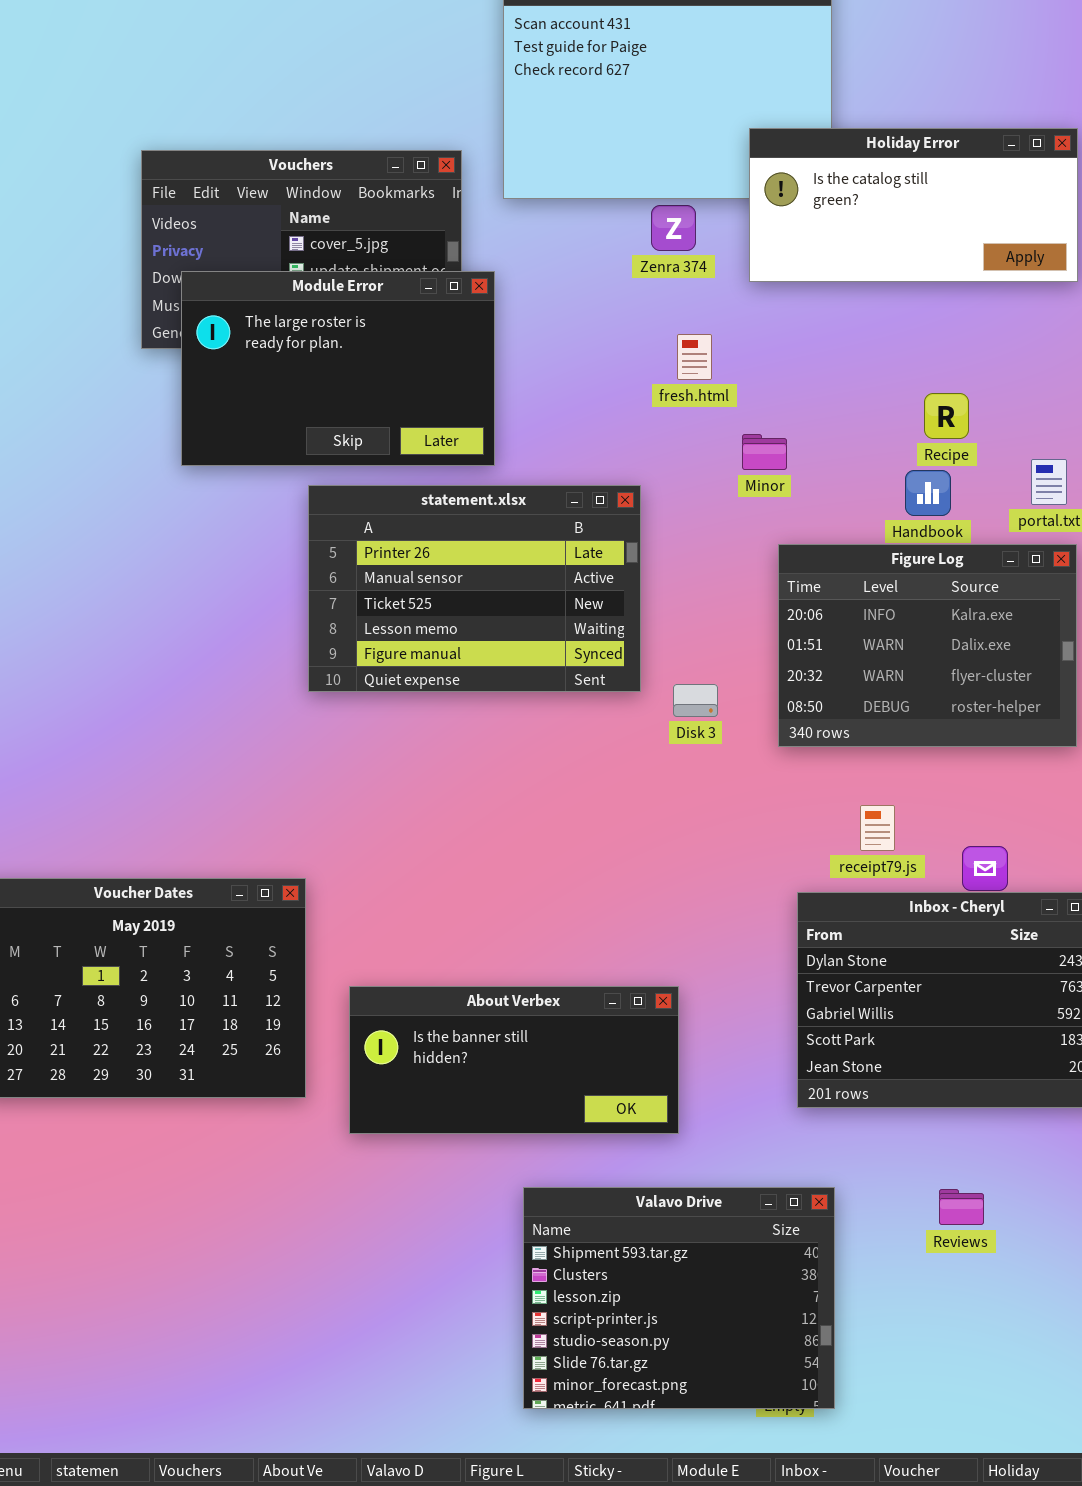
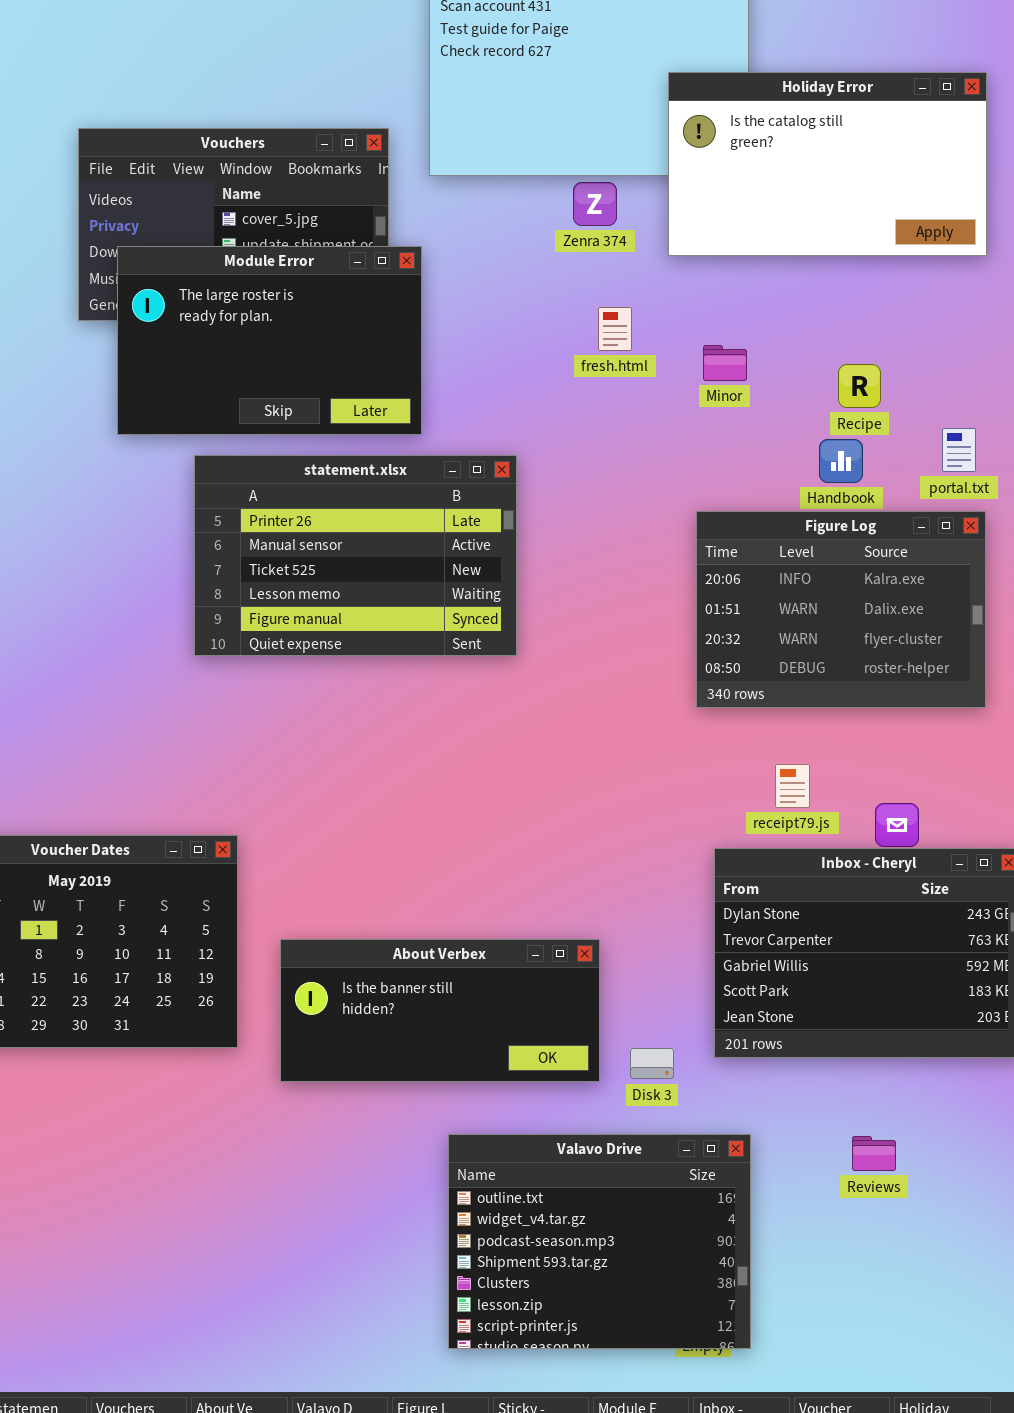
Holiday Error: [749,128,1078,282] -> [668,72,987,256], resized
Minor: [742,434,787,470] -> [703,345,747,381], moved
statement.xlsx: [308,485,641,692] -> [194,455,517,656], moved
Disk 3: [673,684,718,717] -> [630,1048,674,1079], moved
Valavo Drive: [523,1187,835,1409] -> [448,1134,751,1349], scrolled up 3 rows

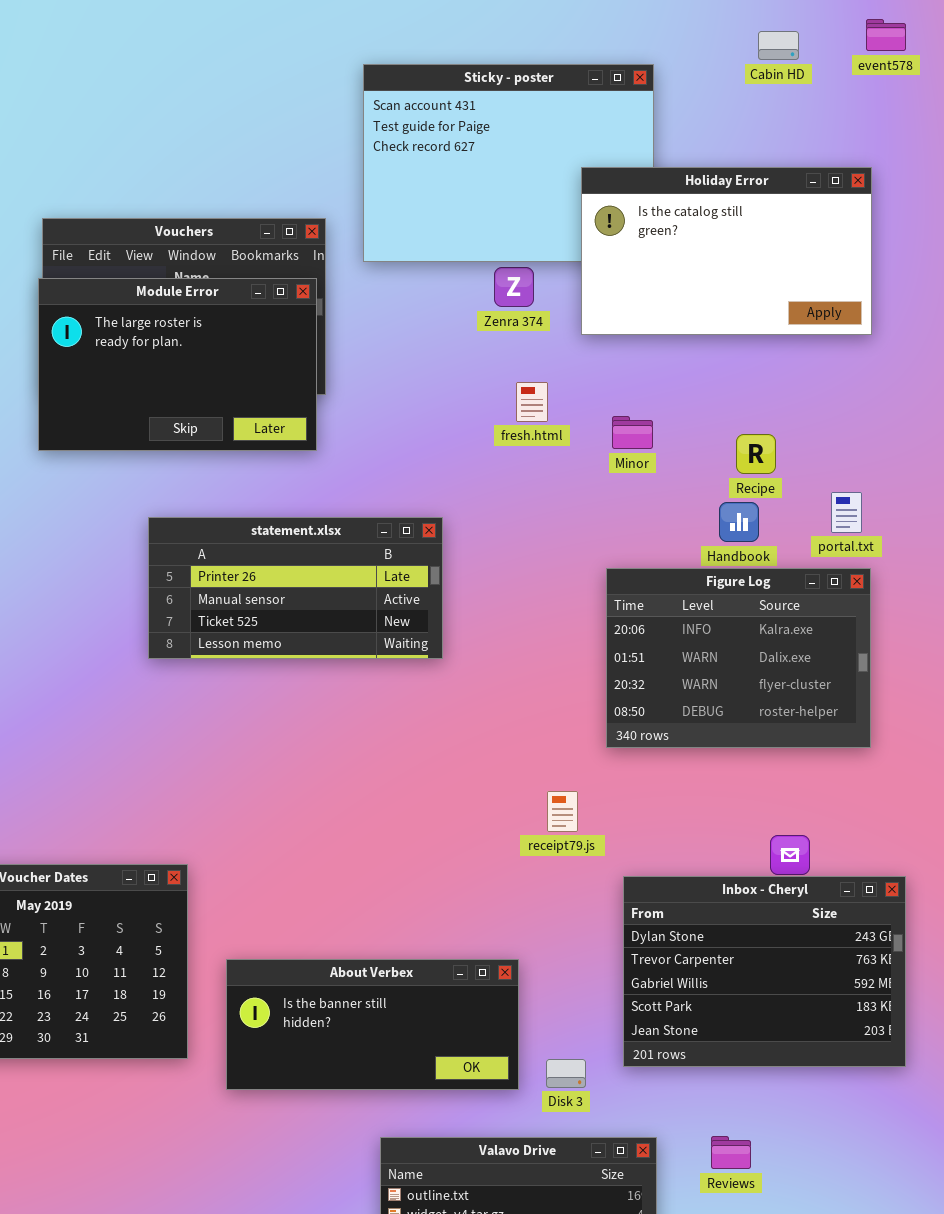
Module Error: [117,246,422,435] -> [38,278,317,451], moved
statement.xlsx: [194,455,517,656] -> [148,517,443,659], resized
receipt79.js: [775,764,810,808] -> [547,791,578,832], moved
Reviews: [852,1136,896,1171] -> [711,1136,751,1169], moved

